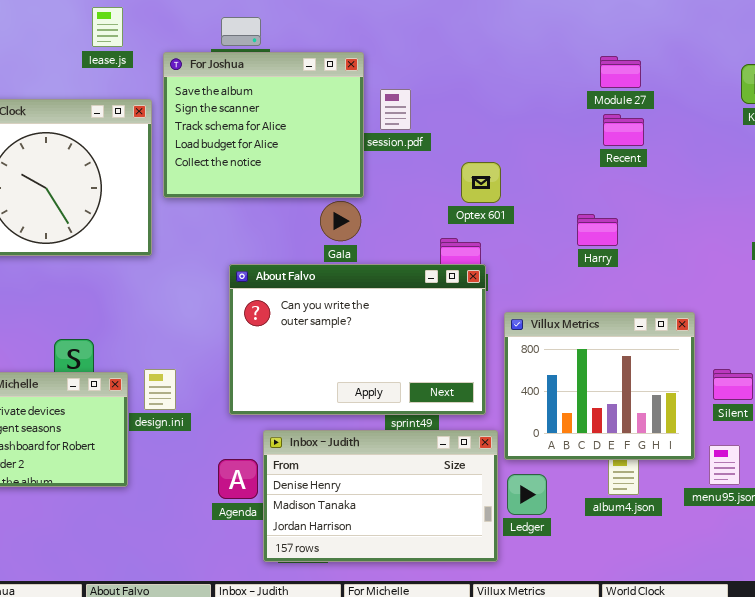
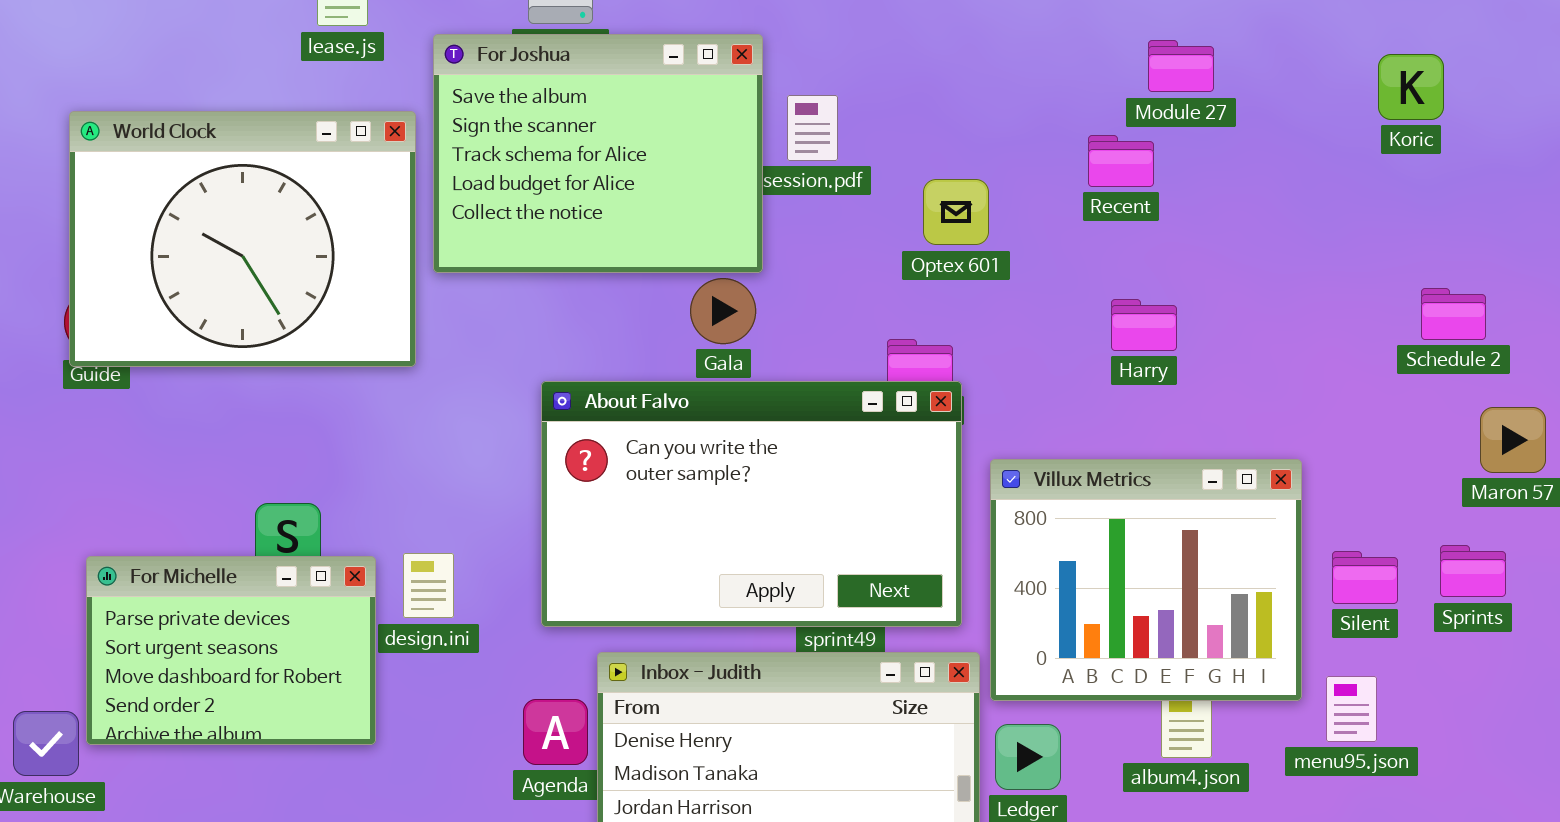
Recent: [603,114,644,146] -> [1088,135,1154,187], moved
Optex 601: [461,162,501,203] -> [923,179,989,245], moved

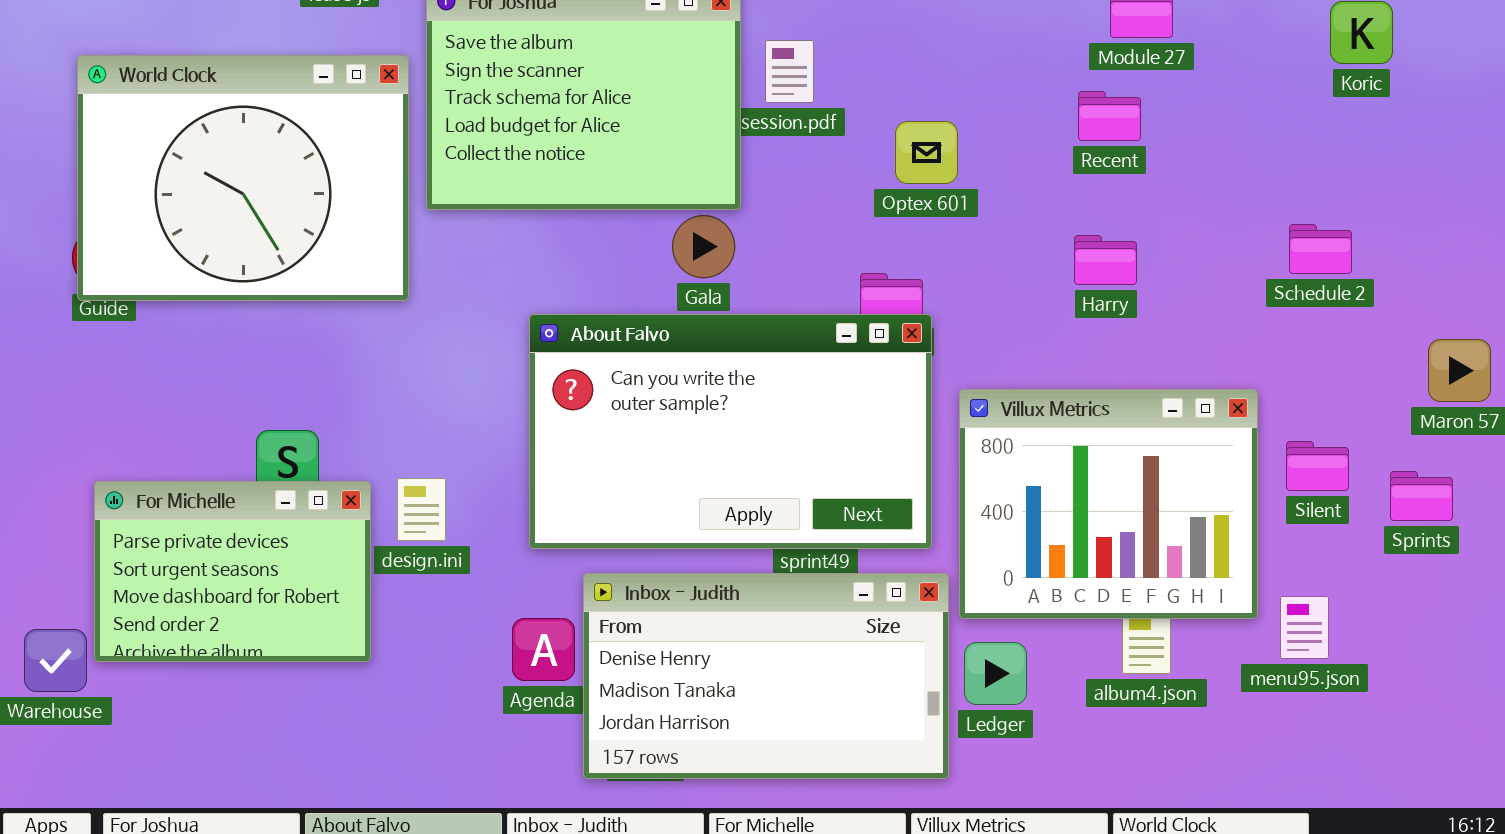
Recent: [1088,135,1154,187] -> [1078,91,1141,141], moved
Schedule 2: [1421,288,1486,340] -> [1289,224,1352,274], moved
Silent: [1332,551,1398,604] -> [1286,441,1349,491], moved

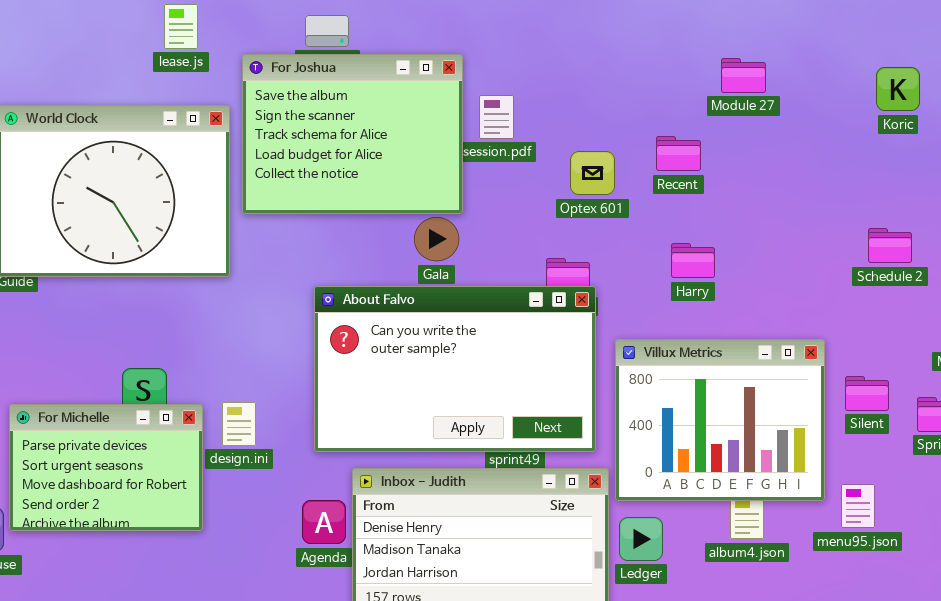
Recent: [1078,91,1141,141] -> [656,136,701,171], moved
Schedule 2: [1289,224,1352,274] -> [868,228,912,263], moved
Harry: [1074,235,1137,285] -> [671,243,715,278], moved

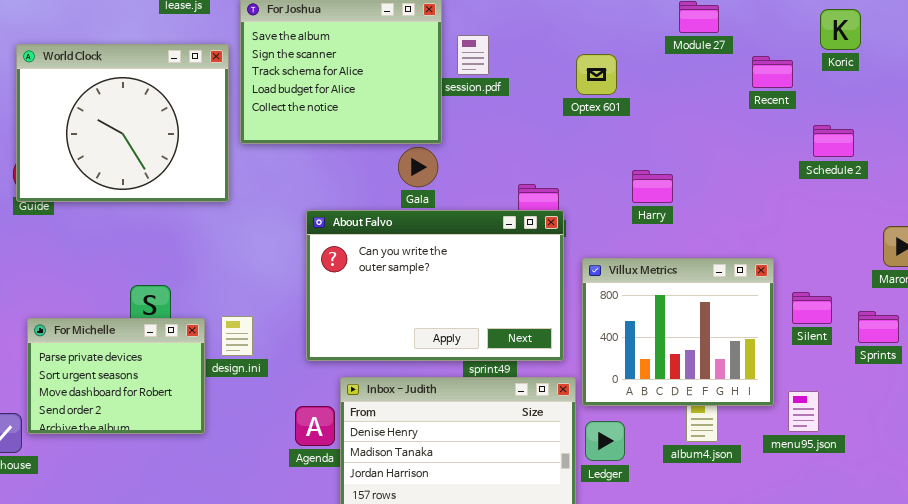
Recent: [656,136,701,171] -> [752,56,793,88], moved
Optex 601: [570,151,615,195] -> [576,54,617,95], moved
Schedule 2: [868,228,912,263] -> [813,125,854,157], moved

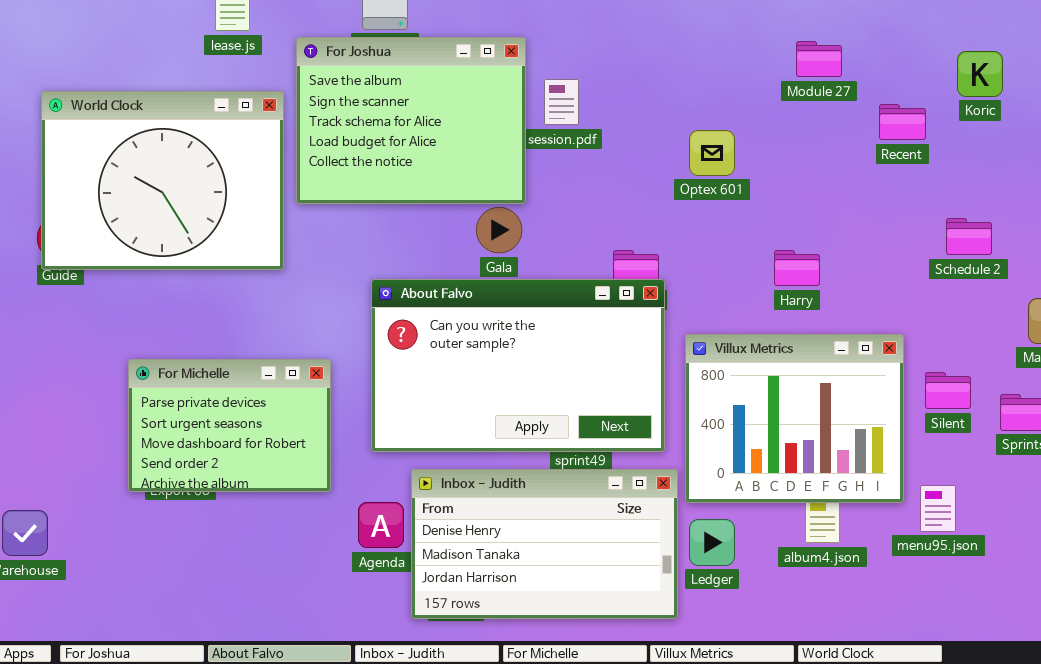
Optex 601: [576,54,617,95] -> [689,130,735,176], moved
Schedule 2: [813,125,854,157] -> [946,218,992,255], moved
Harry: [632,170,673,203] -> [774,250,820,286], moved
For Michelle: [27,318,205,434] -> [128,359,331,492], moved

